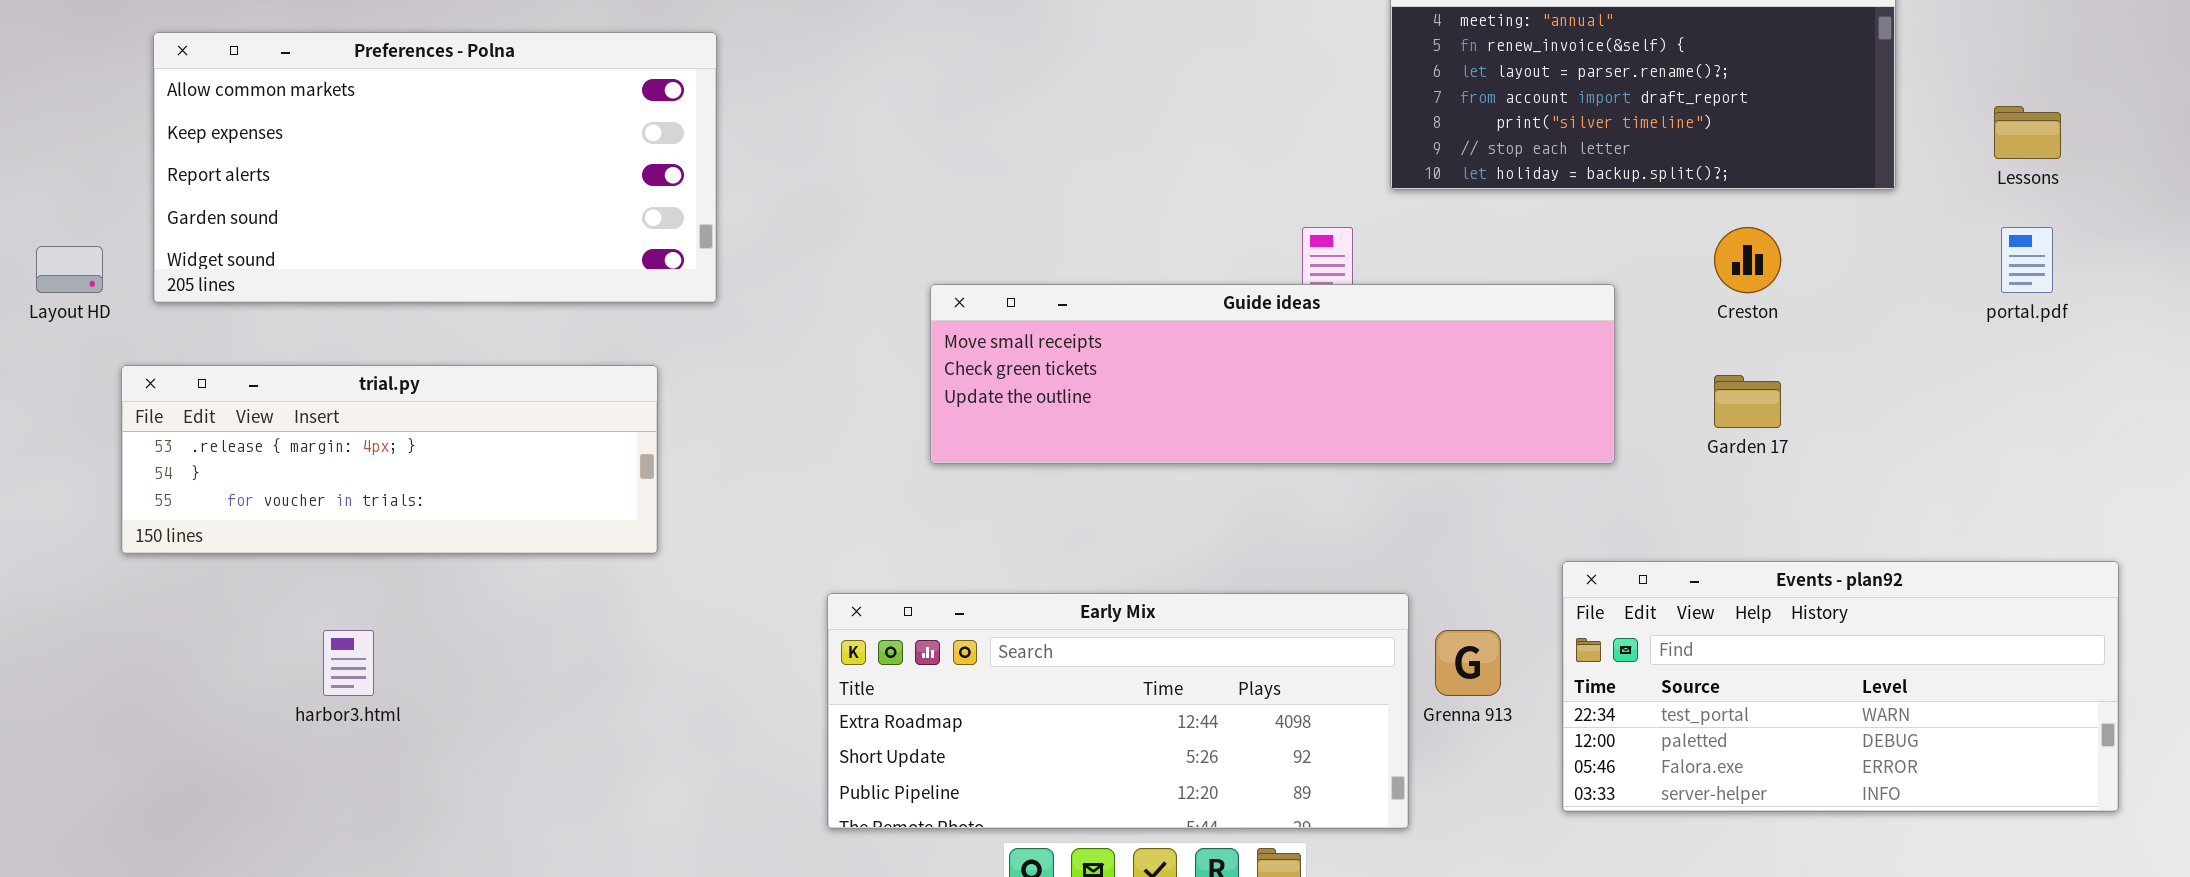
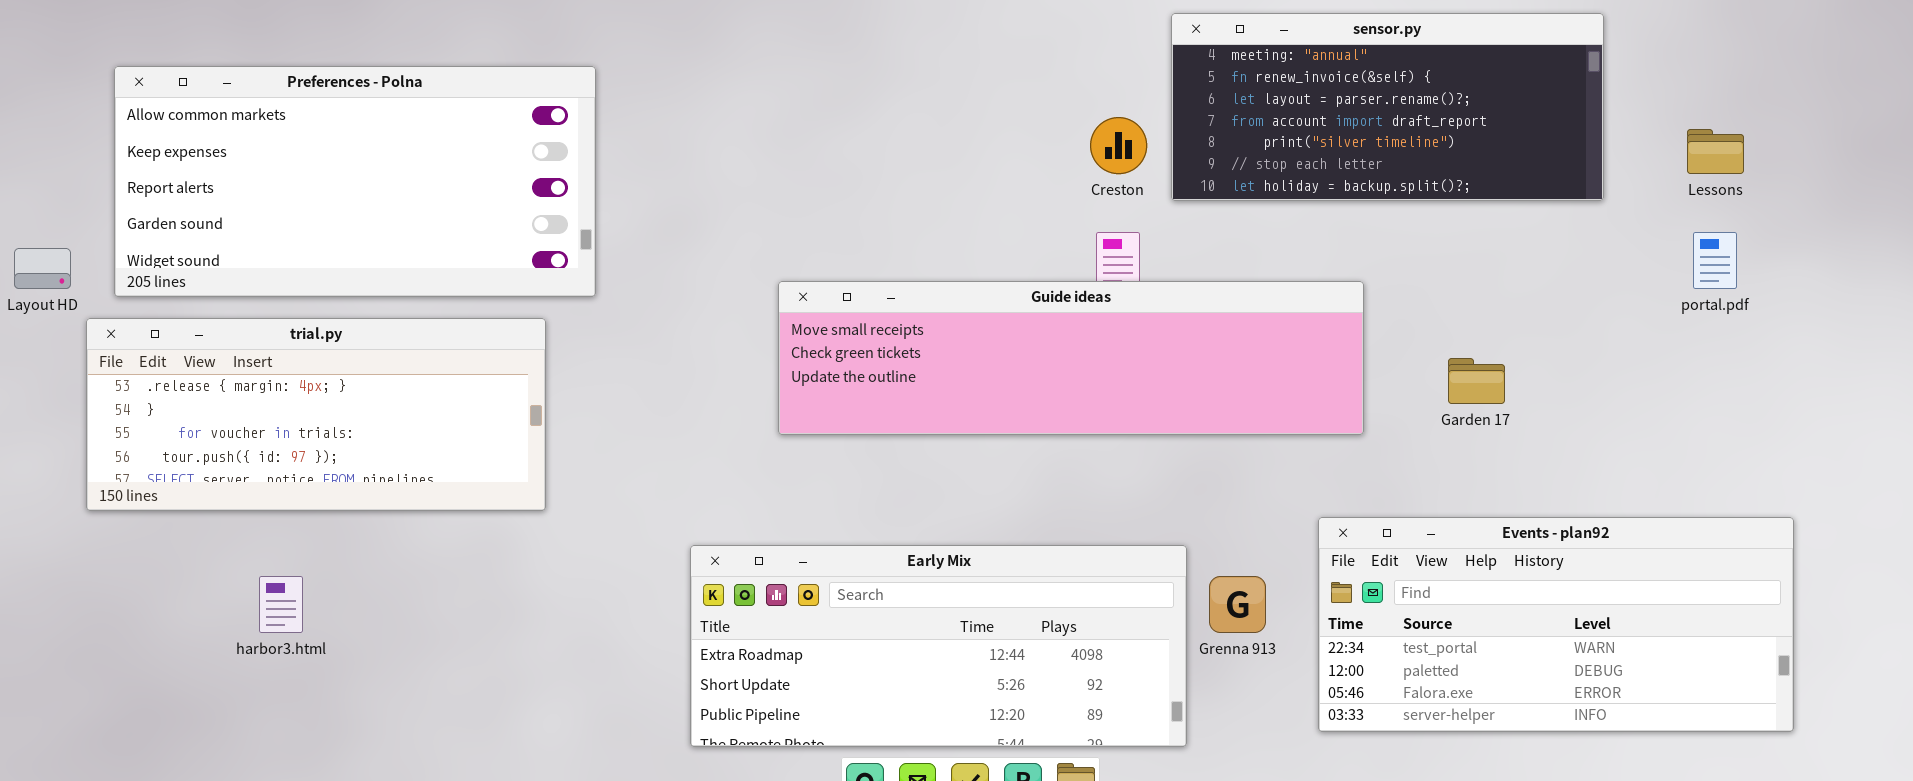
Creston: [1714,227,1781,293] -> [1090,117,1147,174], moved
trial.py: [121,365,658,554] -> [86,318,546,511], resized

